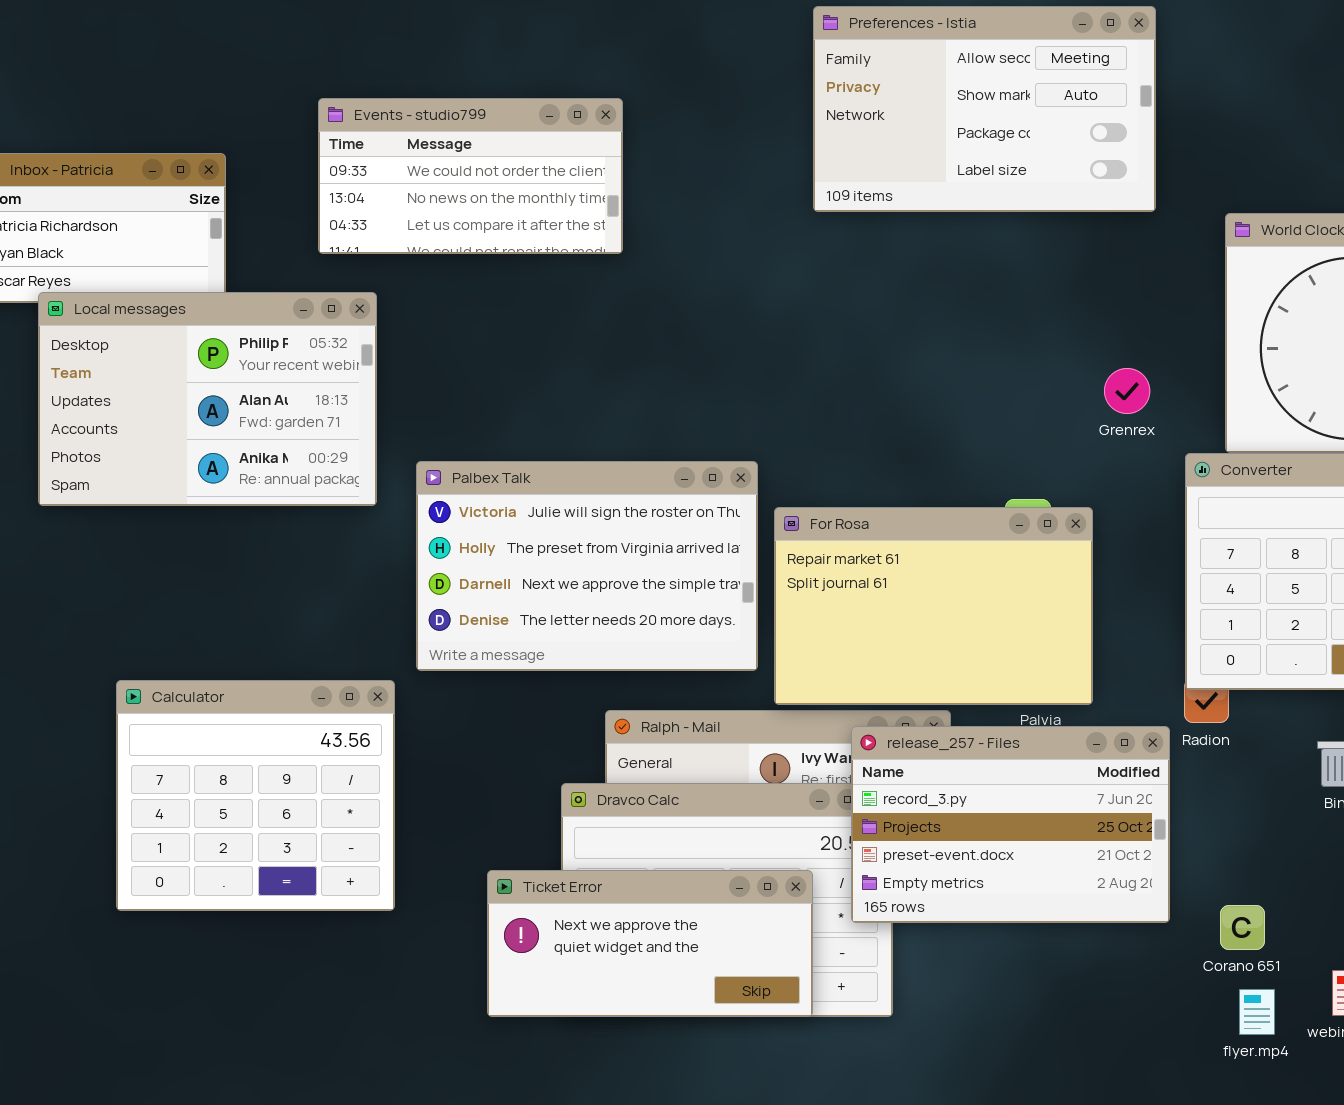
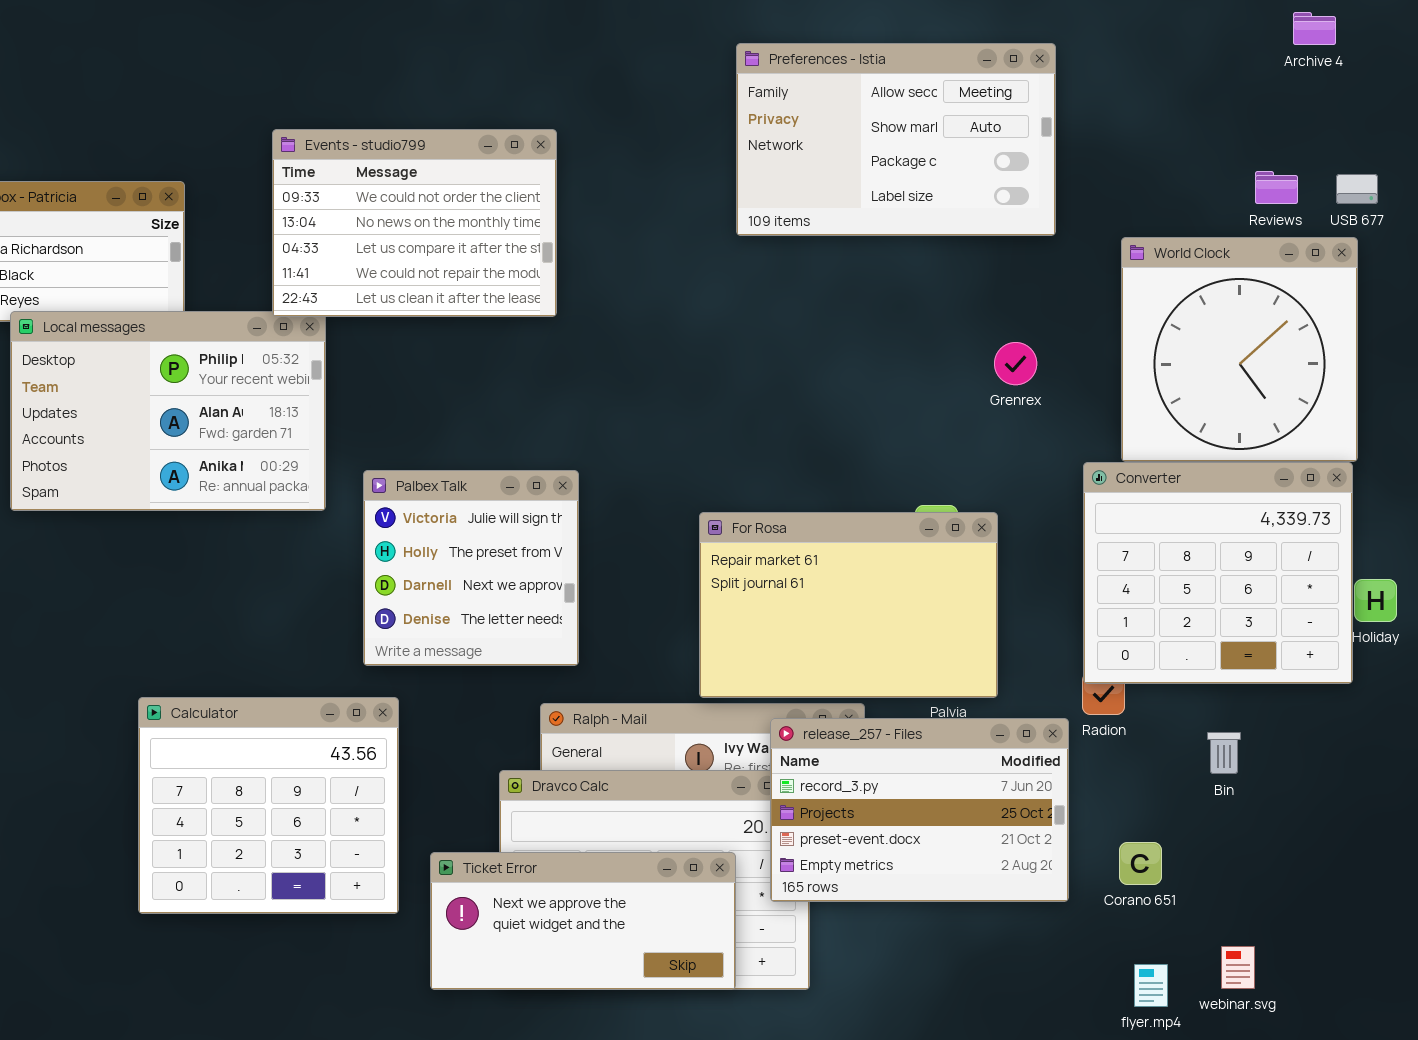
Events - studio799: [318,98,623,254] -> [272,129,557,317], resized
Grenrex: [1104,368,1150,414] -> [994,342,1037,385], moved
Palbex Talk: [416,461,758,671] -> [363,470,579,666], resized
Calculator: [116,680,395,911] -> [138,697,399,914], moved
Corano 651: [1220,905,1265,950] -> [1119,842,1162,885], moved

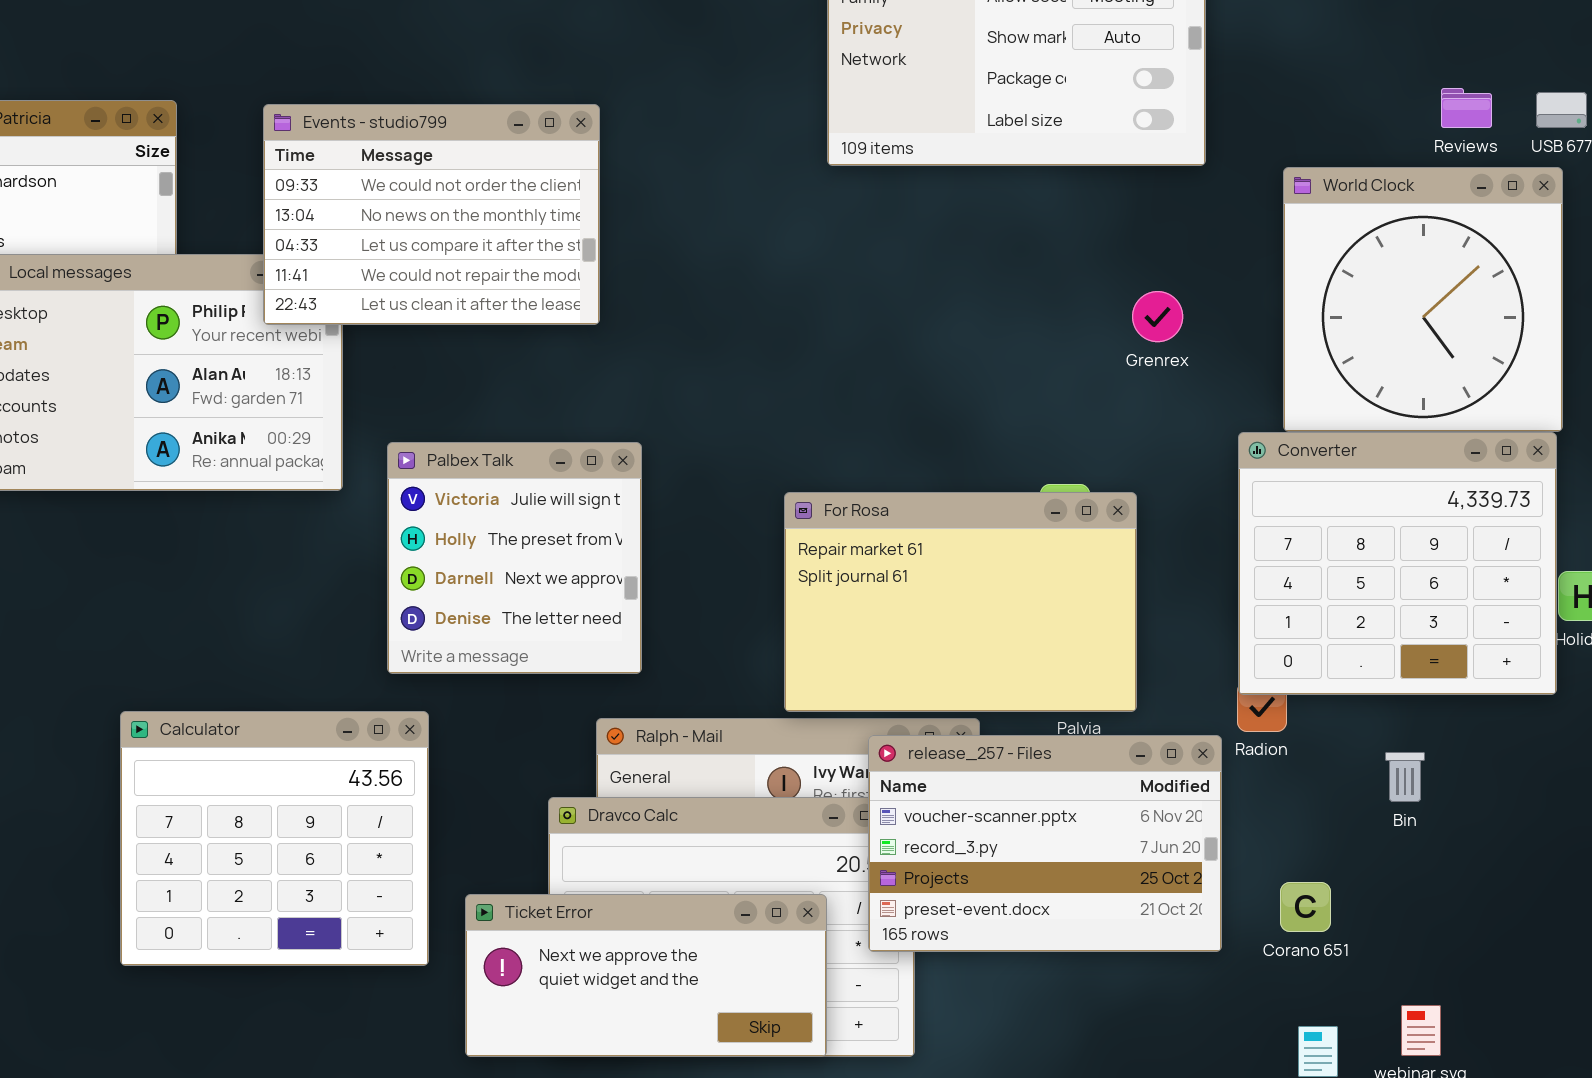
Events - studio799: [272,129,557,317] -> [263,104,600,325], moved
release_257 - Files: [770,718,1069,902] -> [868,735,1222,952], scrolled up 1 row

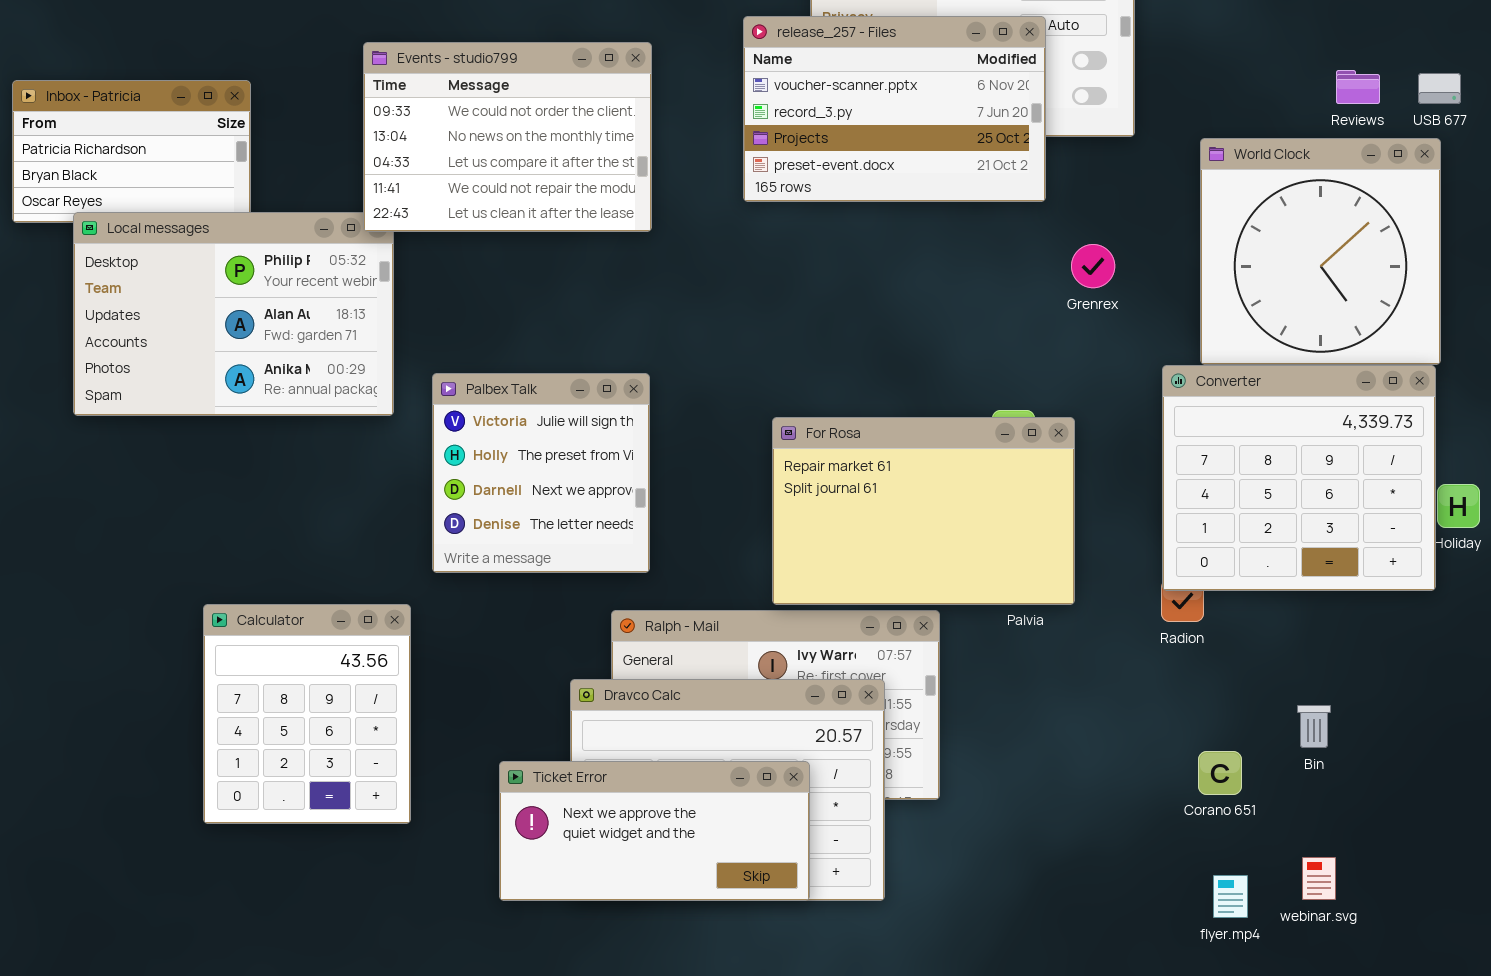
Events - studio799: [263,104,600,325] -> [363,42,652,232], moved
Calculator: [120,711,429,966] -> [203,604,411,824], resized
release_257 - Files: [868,735,1222,952] -> [743,16,1046,202], moved
Bin: [1385,752,1425,802] -> [1297,705,1331,748], moved

